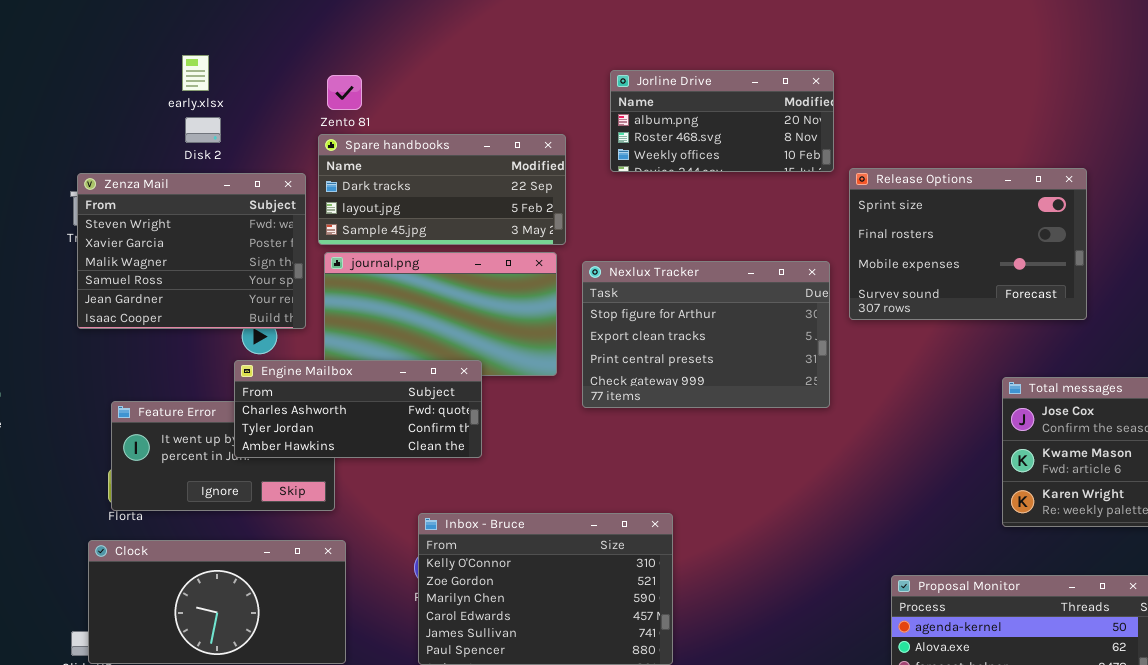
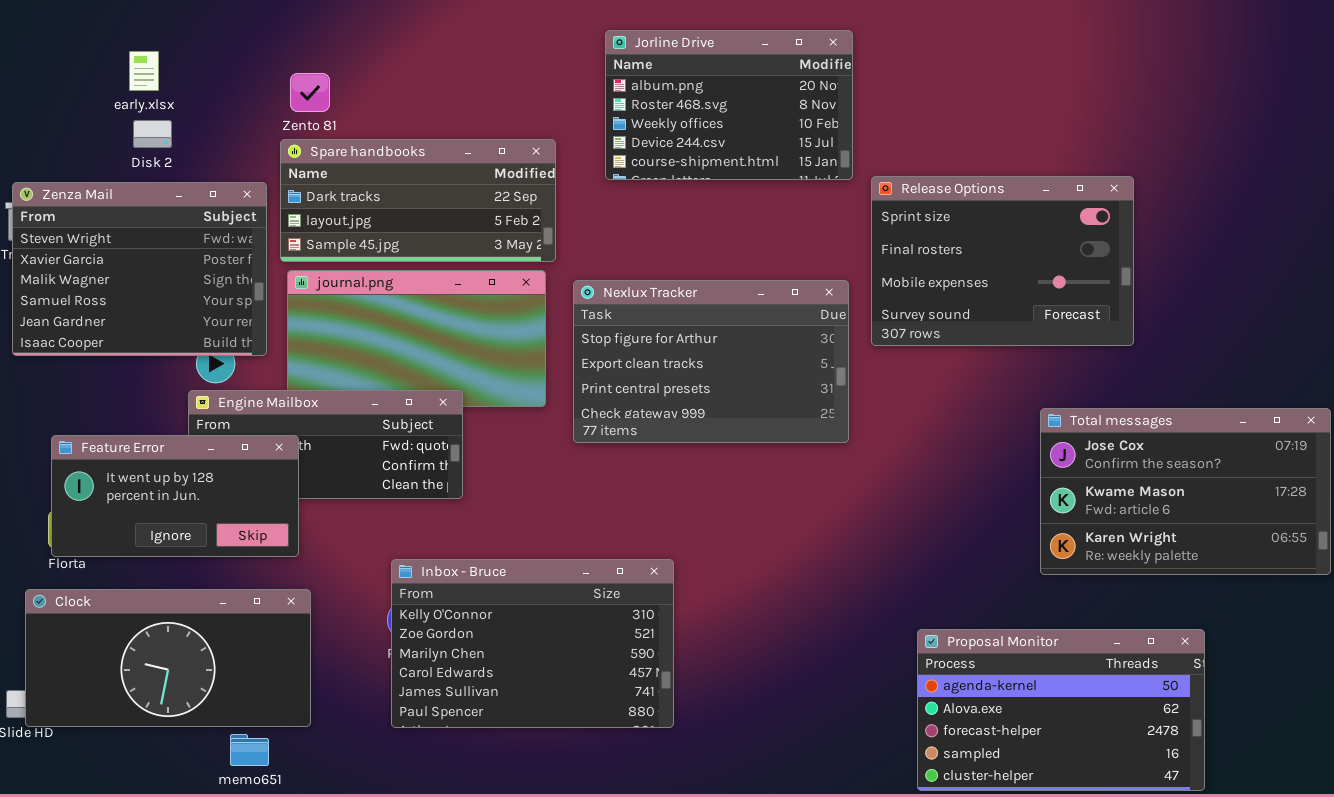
Jorline Drive: [610,70,834,172] -> [605,30,853,180], resized
Feature Error: [111,401,335,511] -> [51,435,299,557], raised

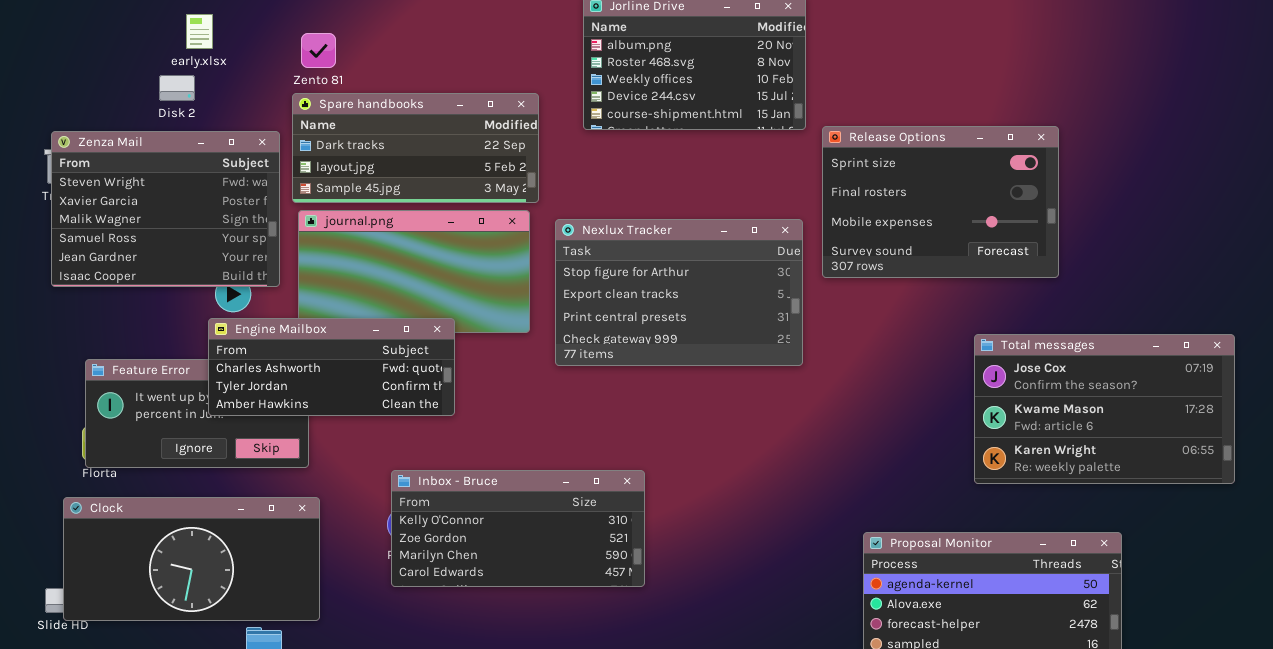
early.xlsx: [129,51,159,91] -> [186,14,213,49], moved
Engine Mailbox: [188,390,463,499] -> [208,318,455,416], raised
Inbox - Bruce: [391,559,674,728] -> [391,470,645,587], resized

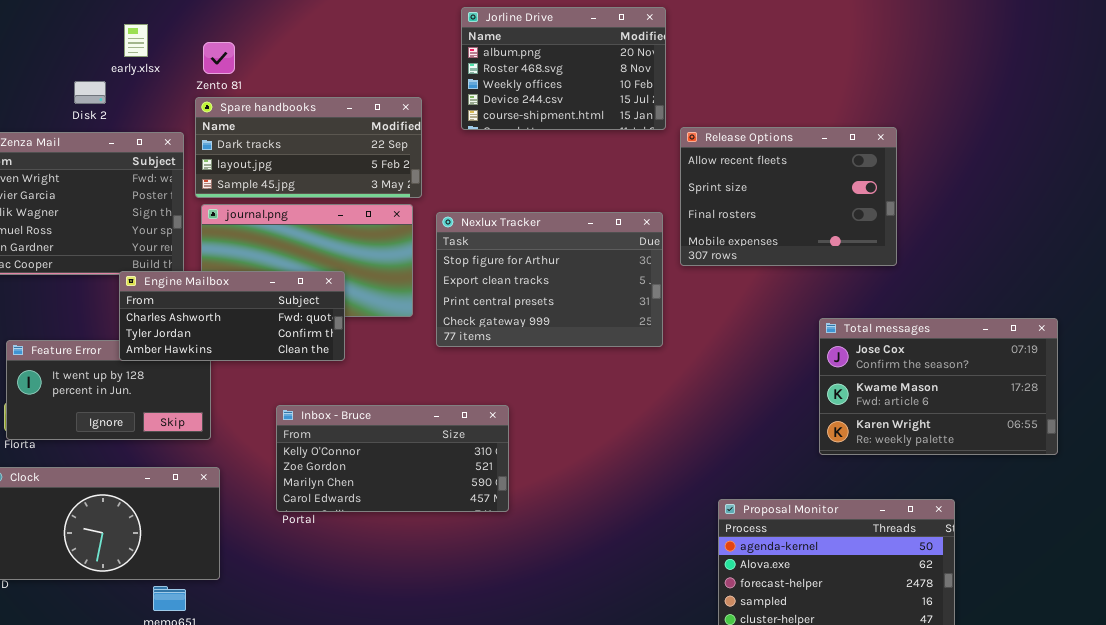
early.xlsx: [186,14,213,49] -> [124,24,148,57], moved
Release Options: [822,126,1059,278] -> [680,127,897,266], scrolled up 1 row
Engine Mailbox: [208,318,455,416] -> [119,271,345,361], moved
Inbox - Bruce: [391,470,645,587] -> [276,405,509,512], moved

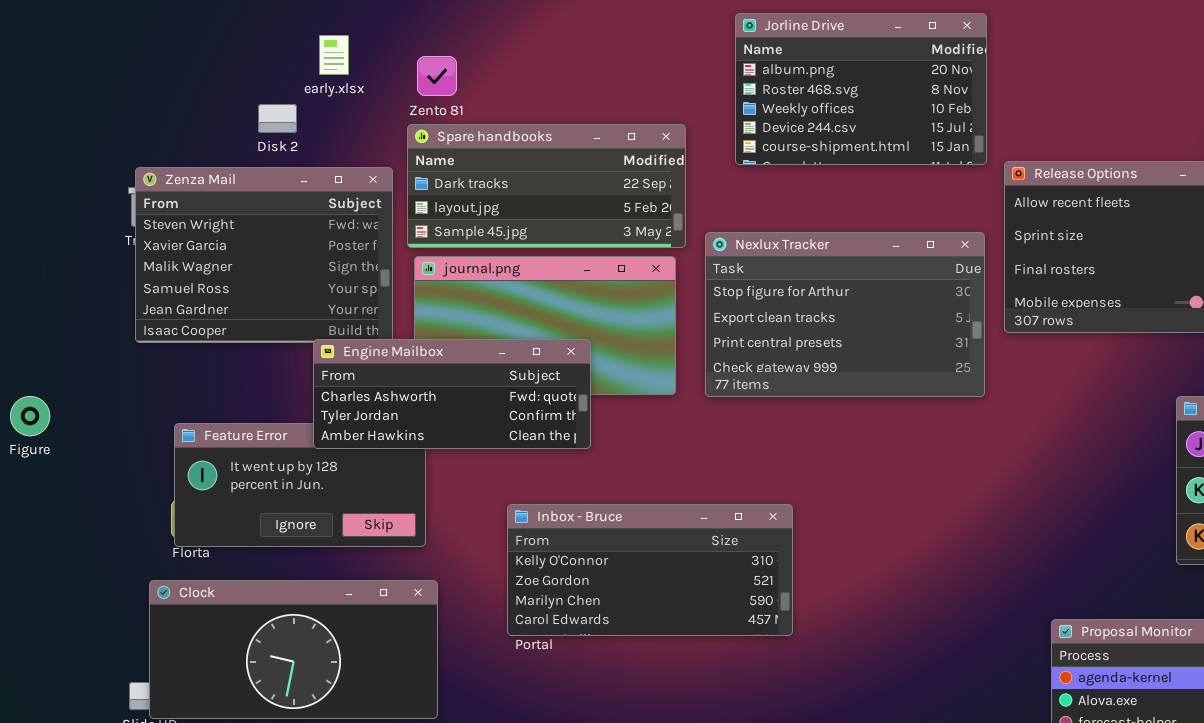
Nexlux Tracker: [436,212,663,347] -> [705,232,985,397], moved

